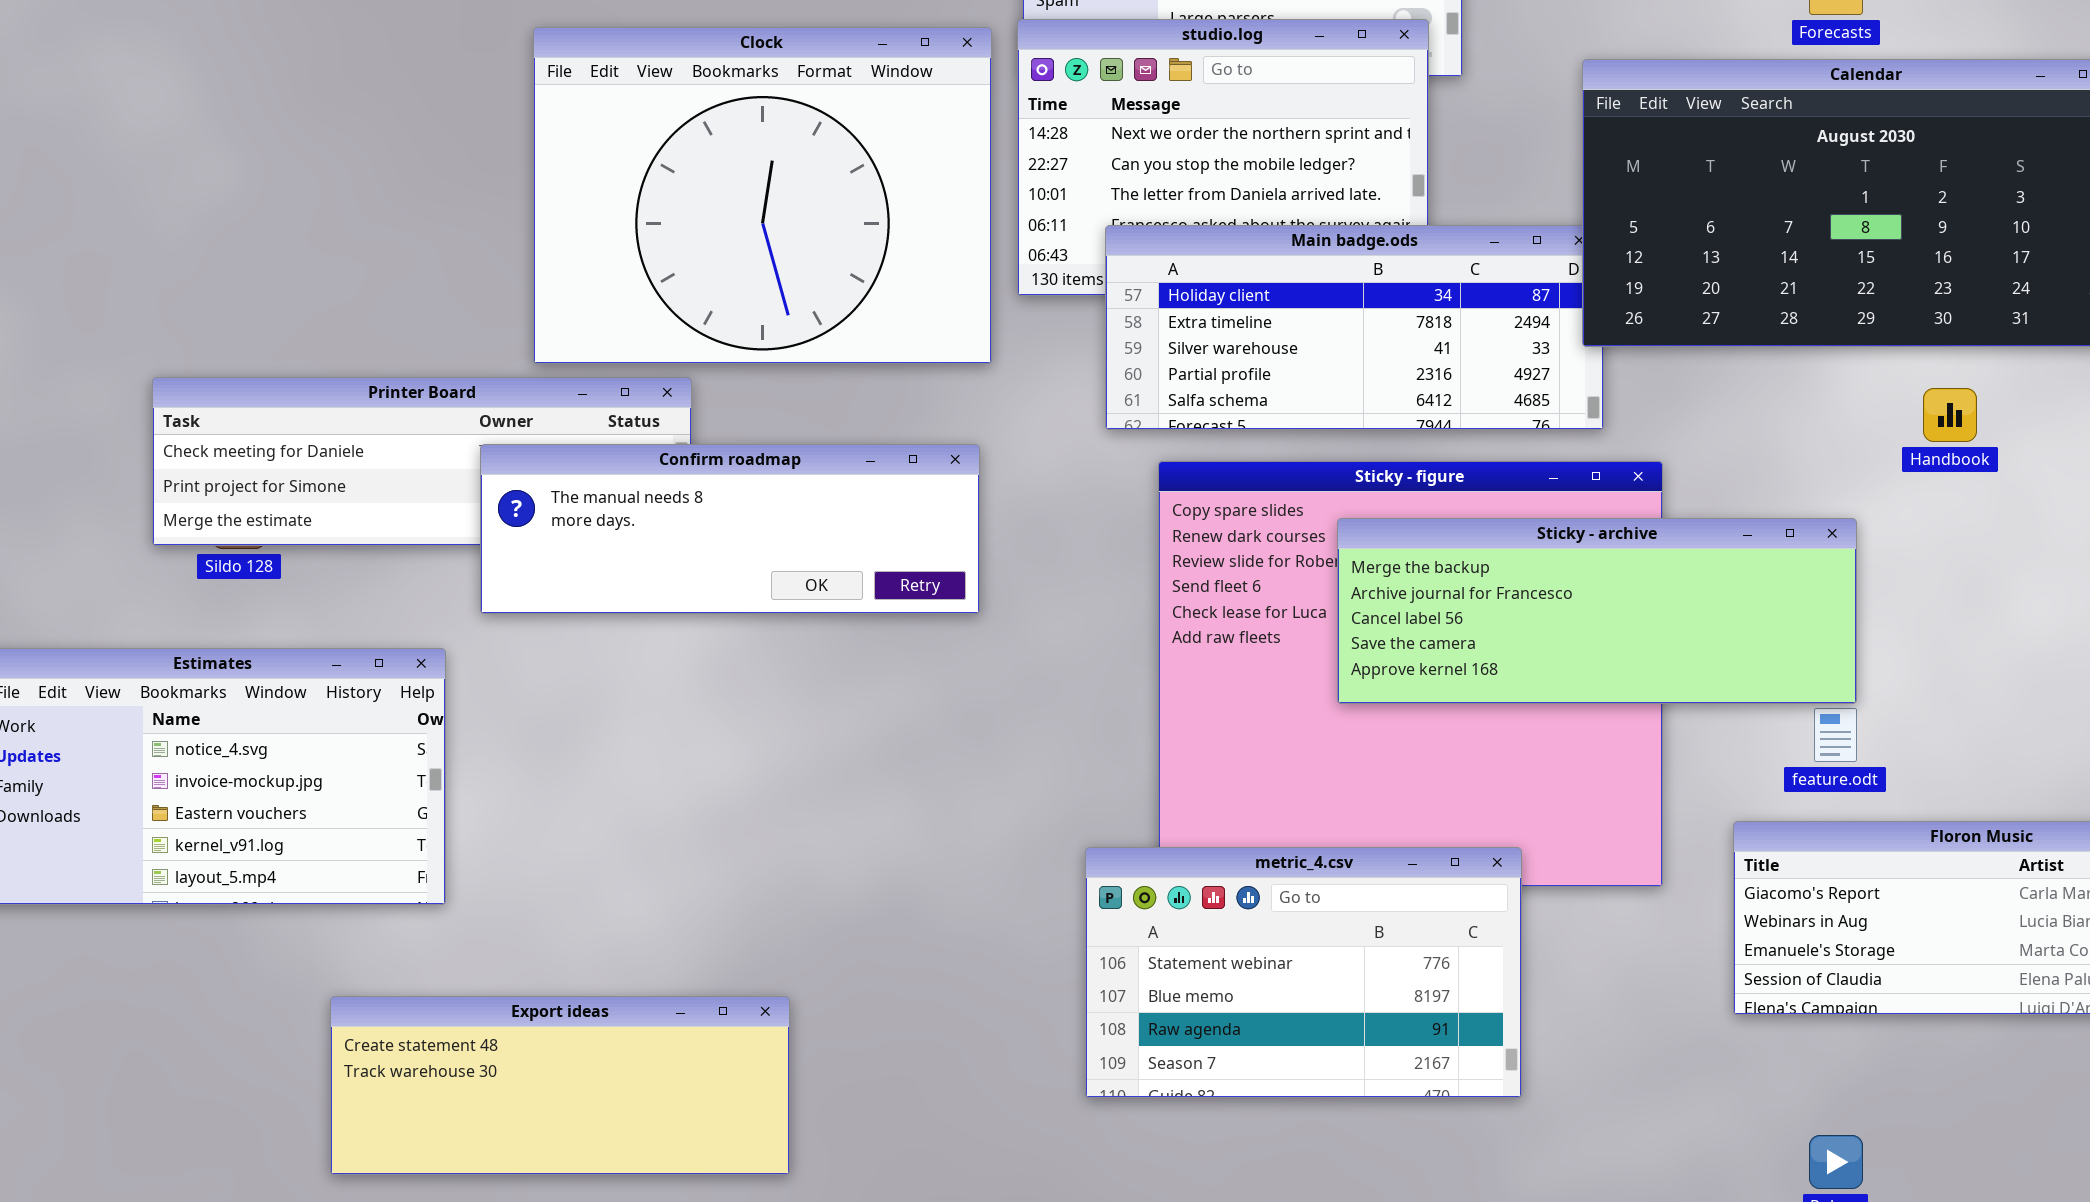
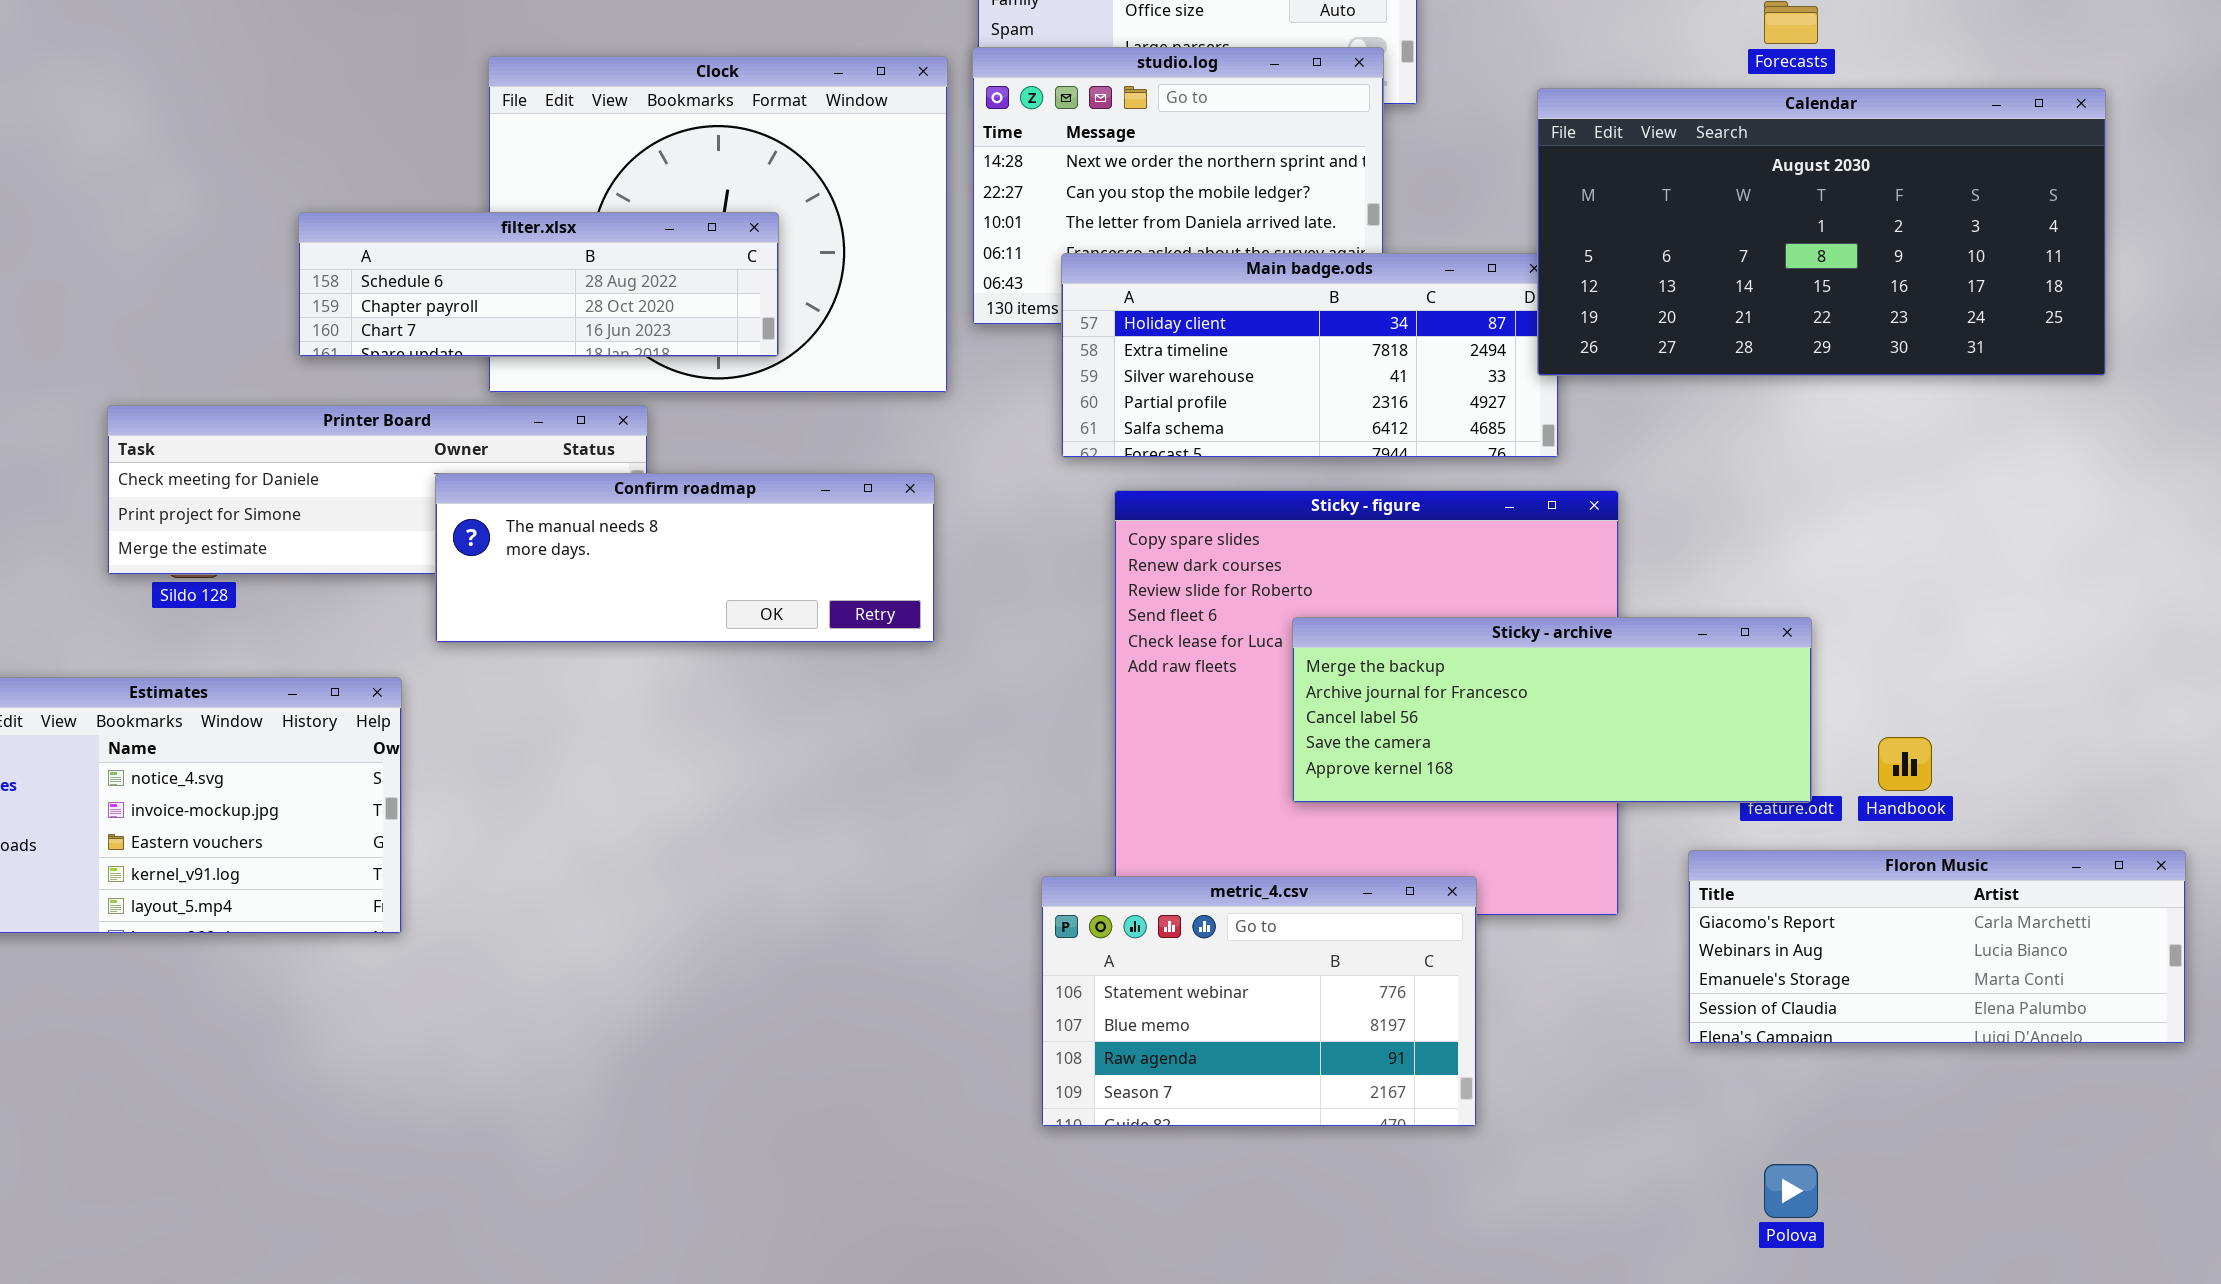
filter.xlsx: none -> [298,212,779,357], opened
Handbook: [1923,388,1977,442] -> [1878,737,1932,791], moved
Sticky - archive: [1337,518,1857,704] -> [1292,617,1812,803], moved
Export ideas: [330,996,790,1175] -> none, closed

